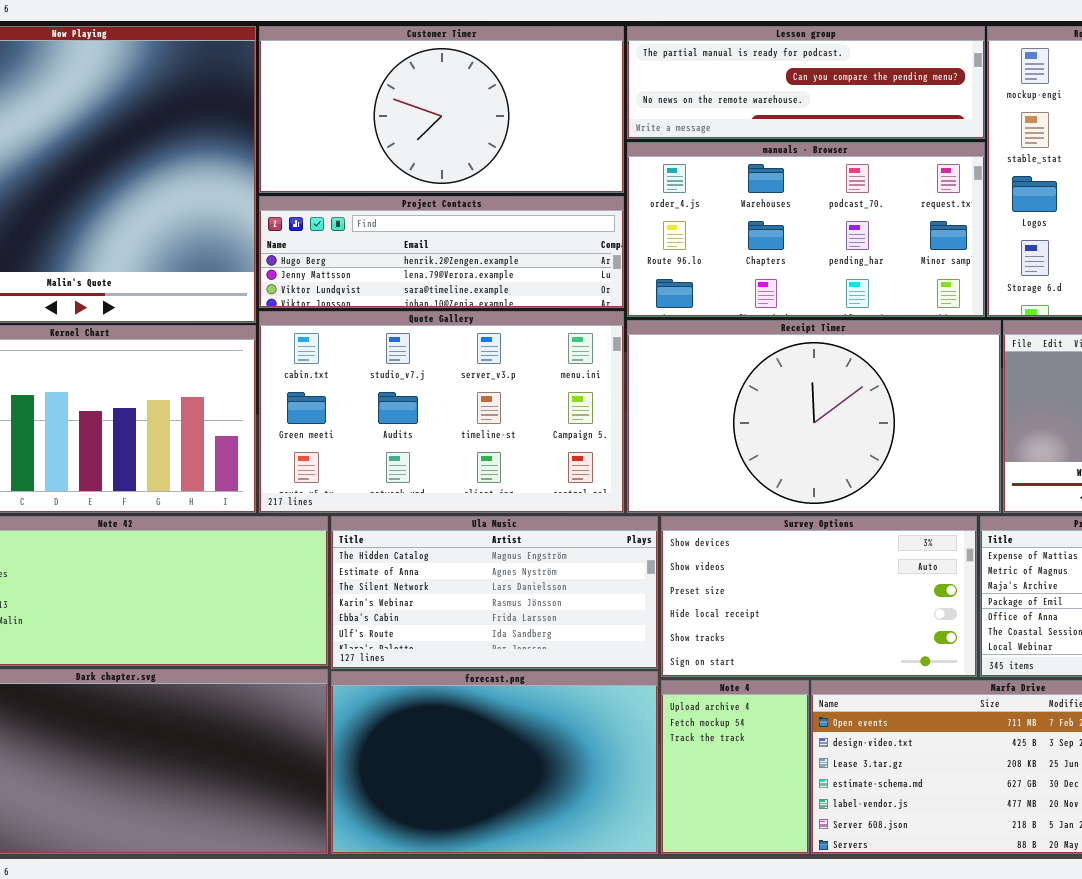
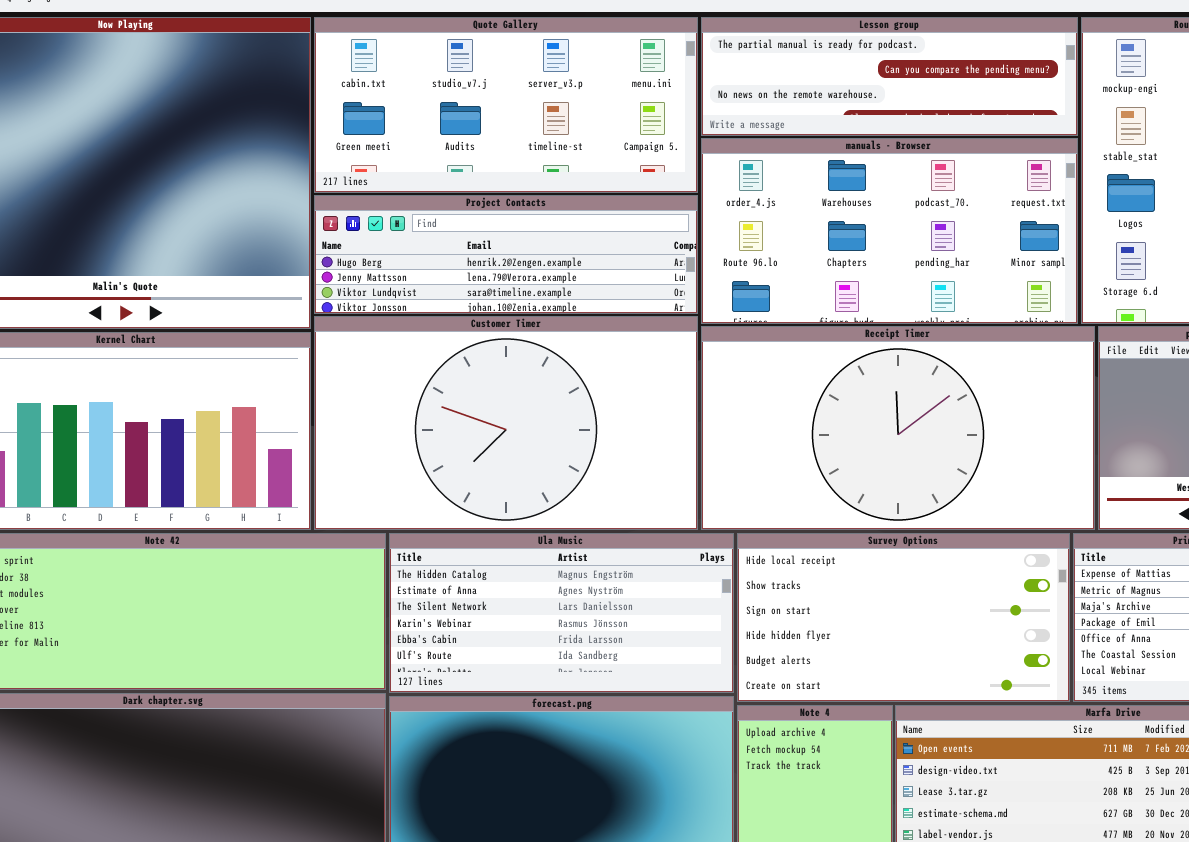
Customer Timer: [259,26,624,193] -> [314,316,698,530], moved, resized
Quote Gallery: [259,311,624,513] -> [314,17,698,193], moved, resized
Survey Options: [661,516,977,677] -> [737,533,1070,702], scrolled down 3 rows

